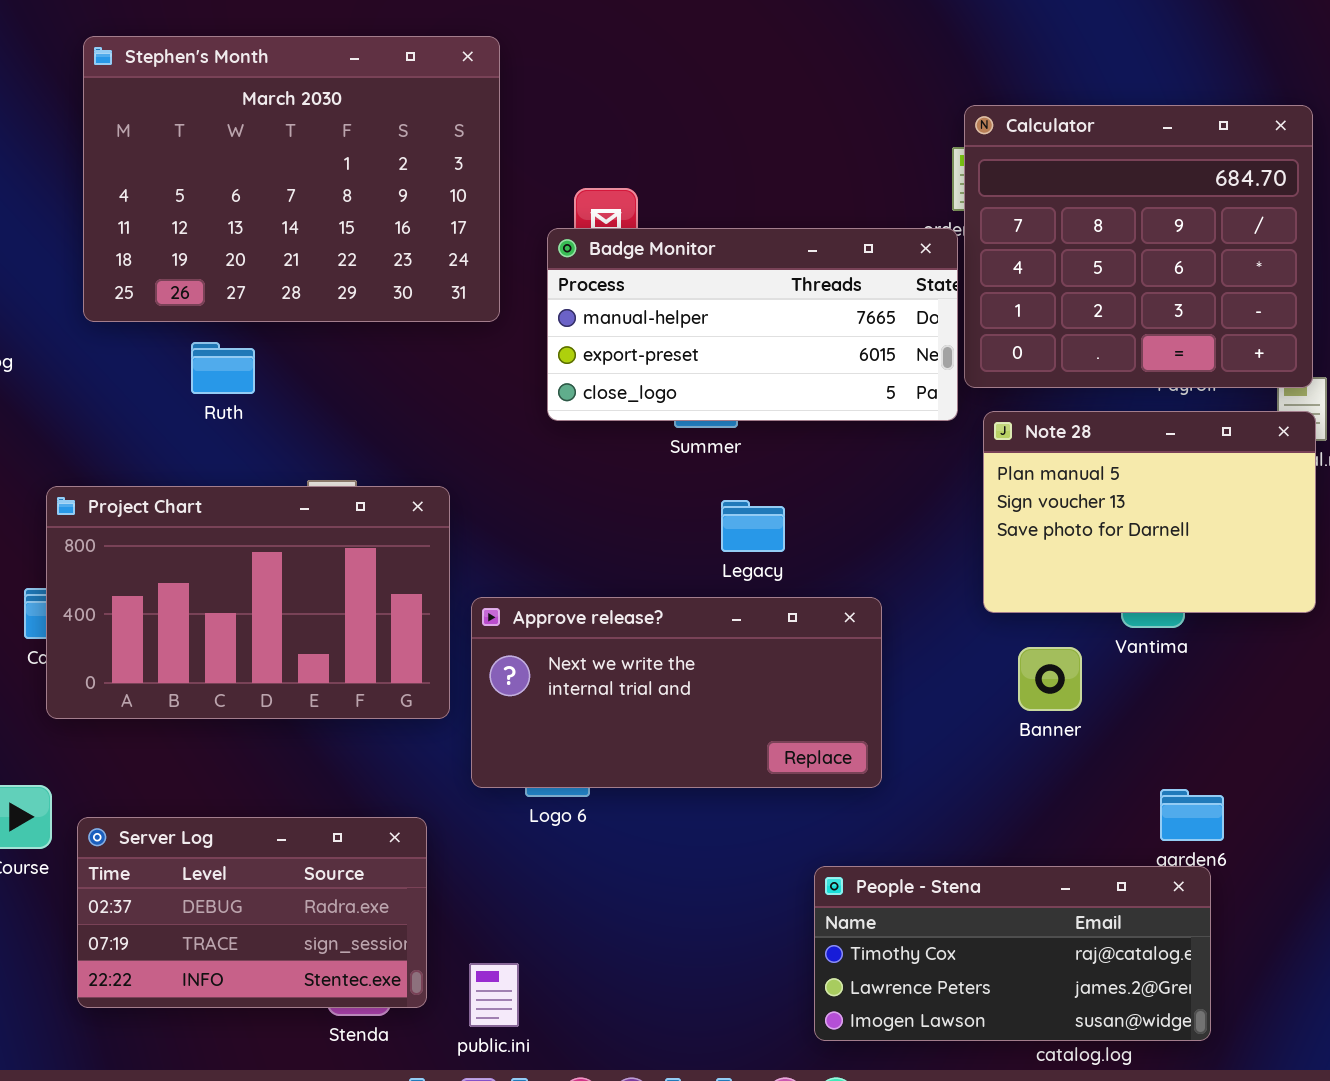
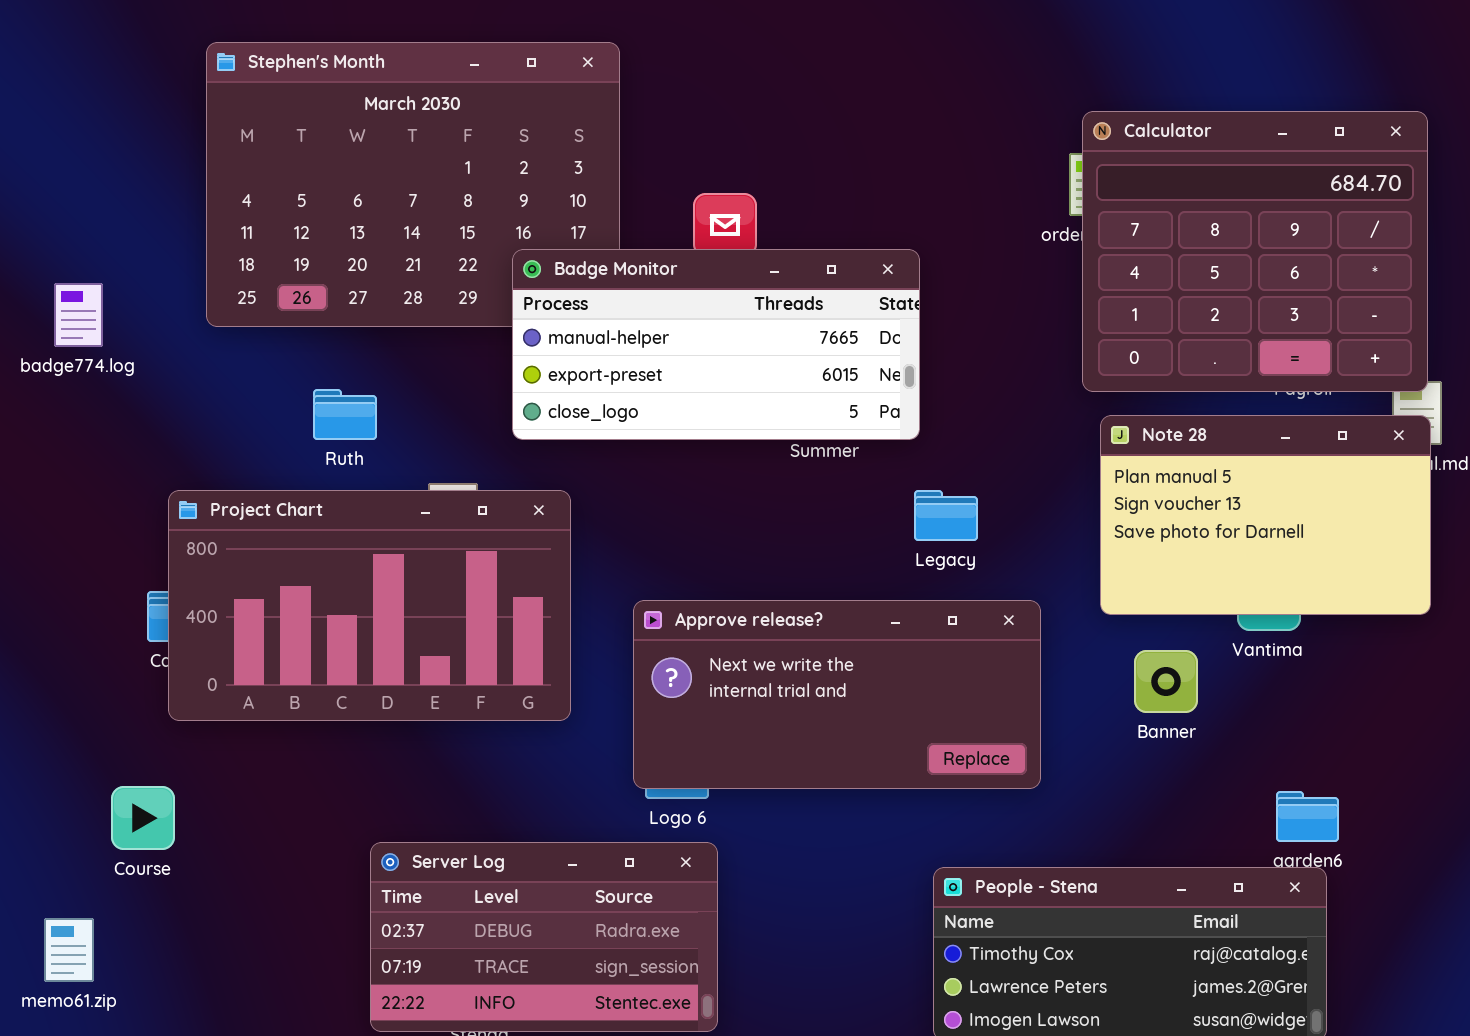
Badge Monitor: [547,228,958,421] -> [512,249,920,440], moved
Ruth: [191,342,255,394] -> [313,389,377,440], moved
Legacy: [721,500,785,552] -> [914,490,978,541], moved
Approve release?: [471,597,882,788] -> [633,600,1041,789], moved
Server Log: [77,817,427,1008] -> [370,842,718,1032], moved

